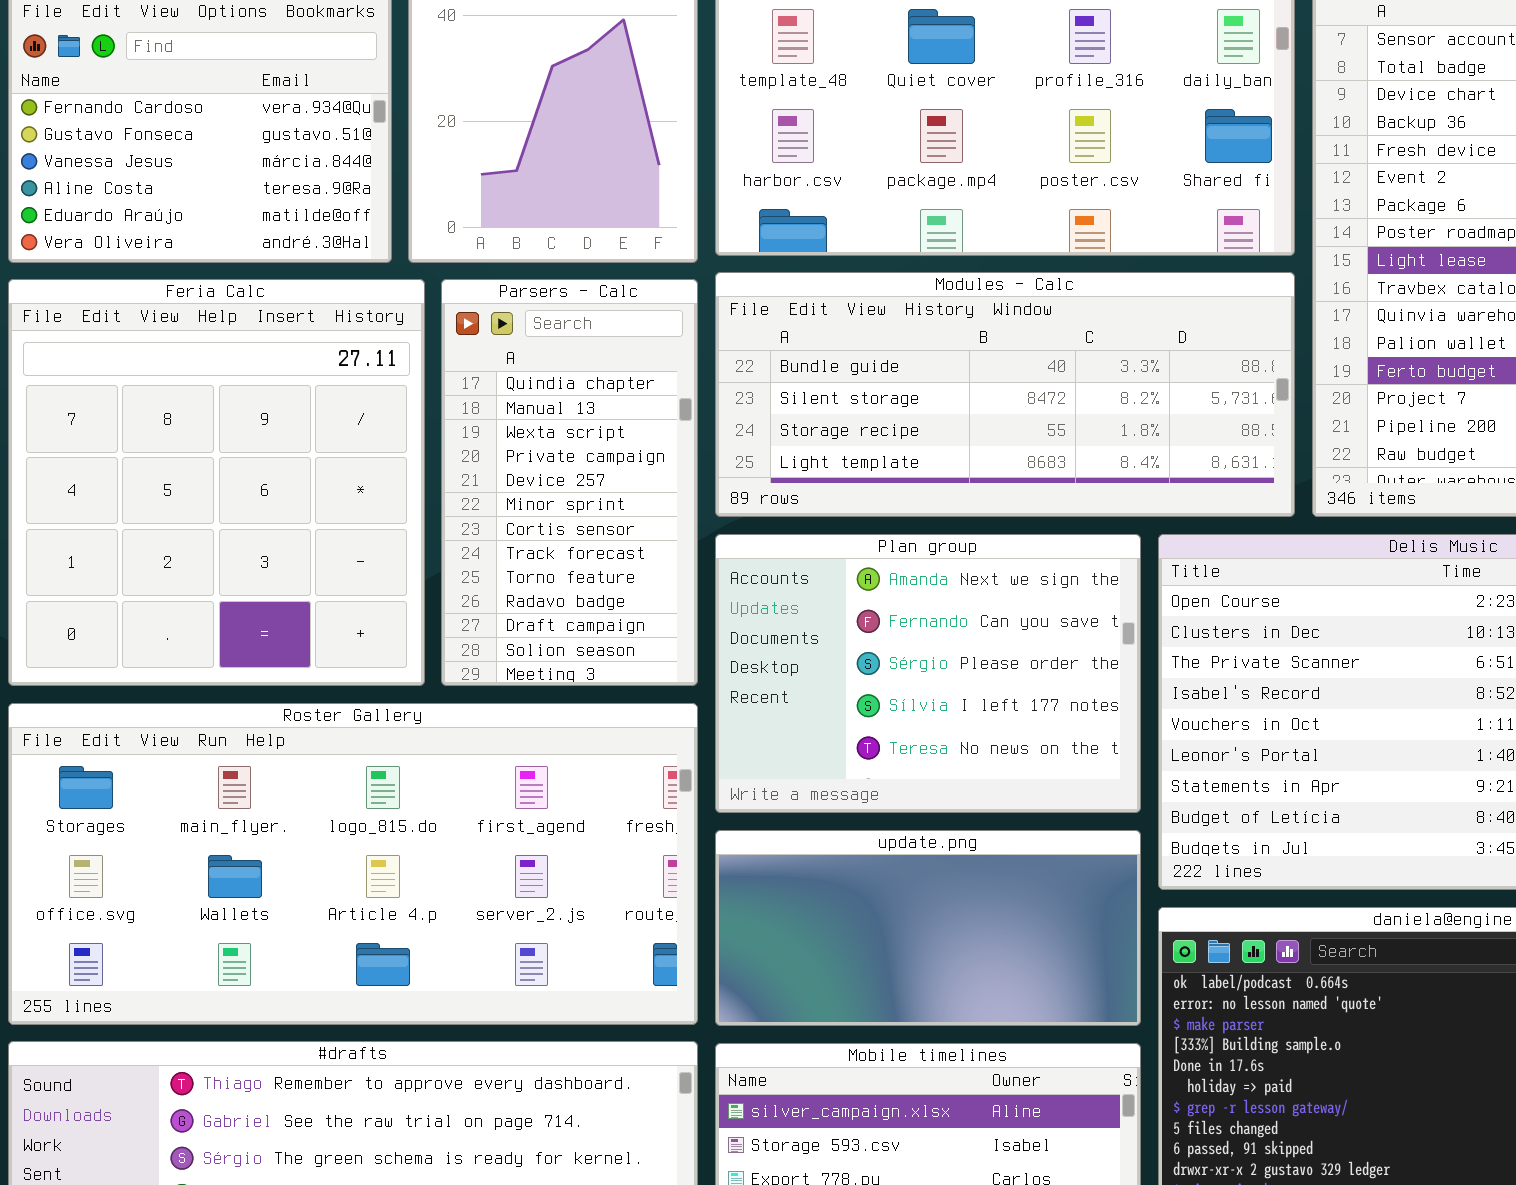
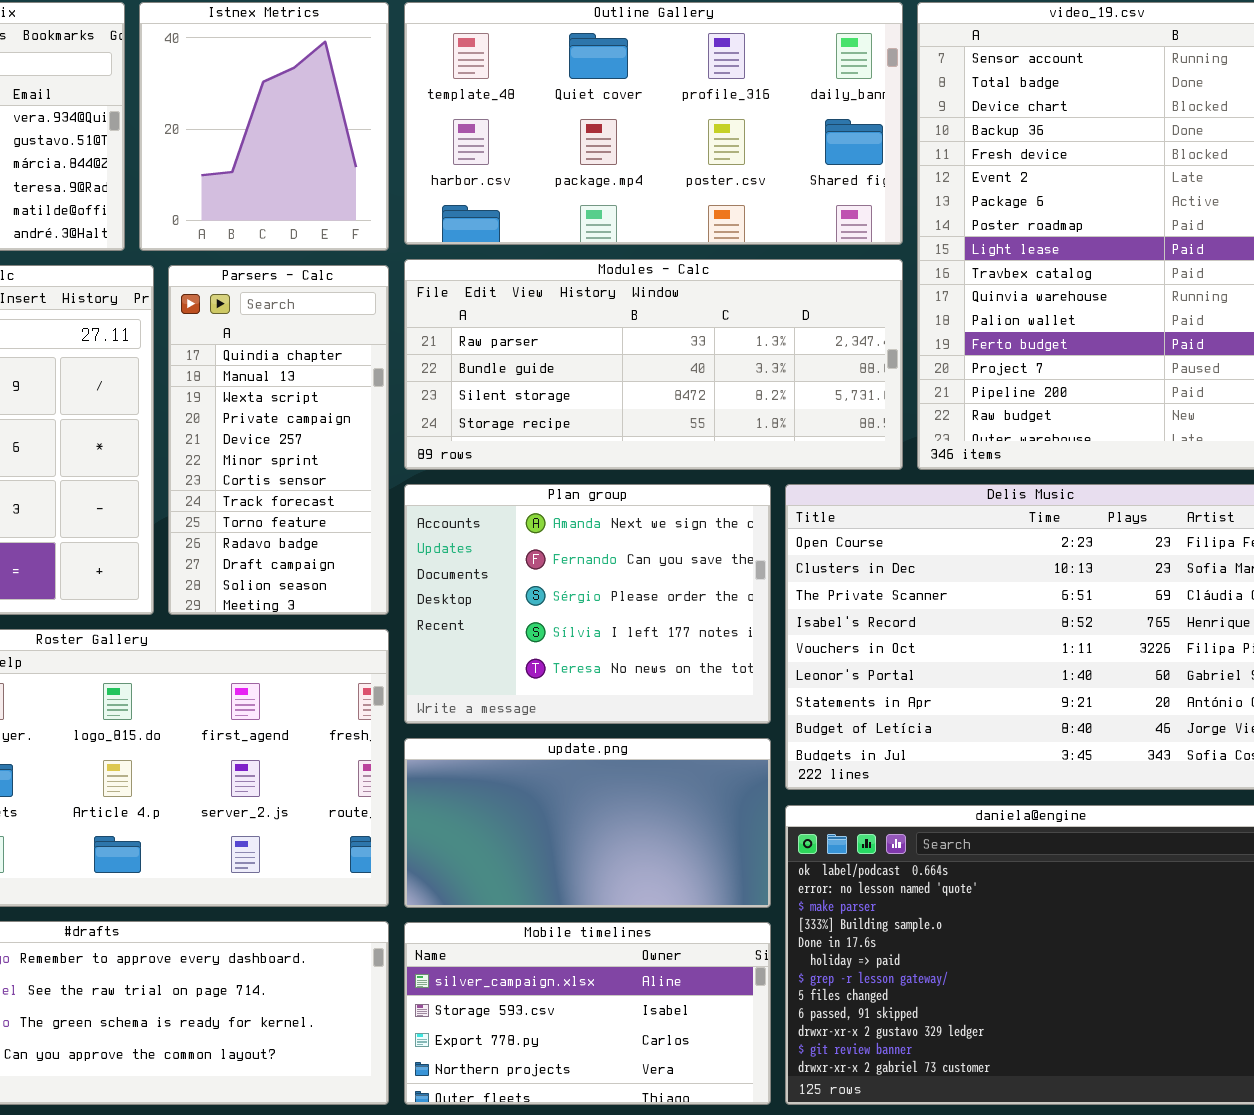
Modules - Calc: [715,272,1295,517] -> [404,259,903,470], scrolled up 1 row

